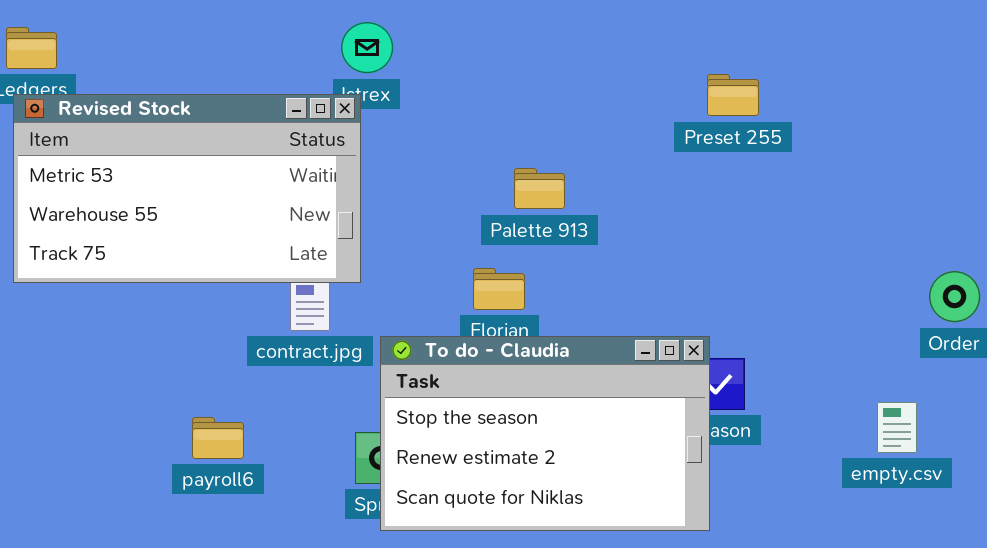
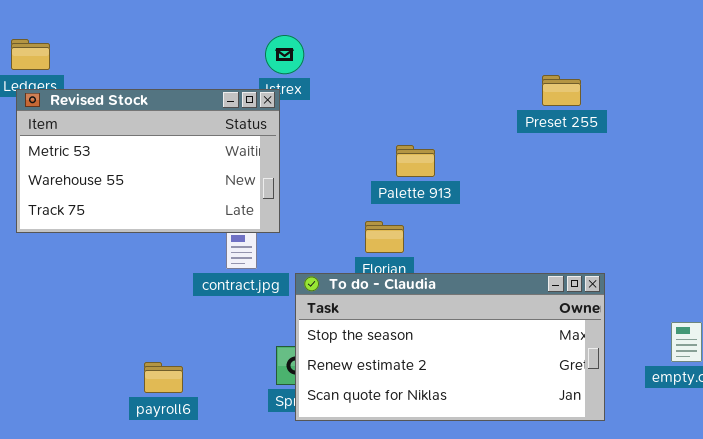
To do - Claudia: [380,336,710,531] -> [295,273,605,421], resized
payroll6: [192,417,244,459] -> [144,362,183,393], moved

